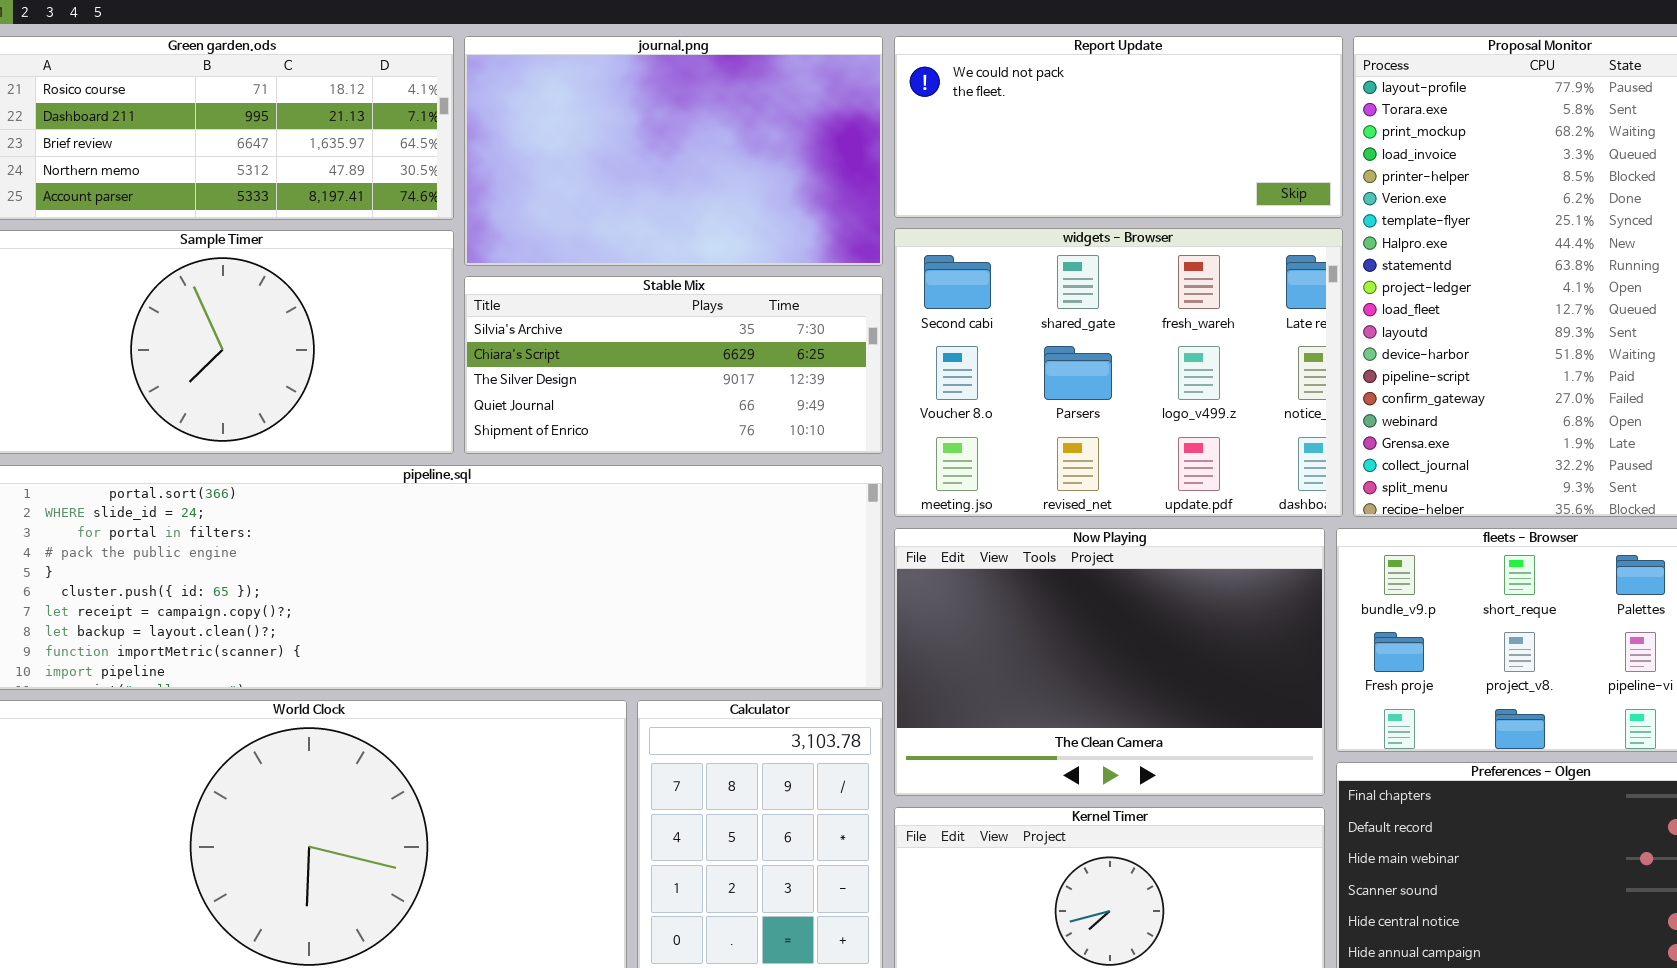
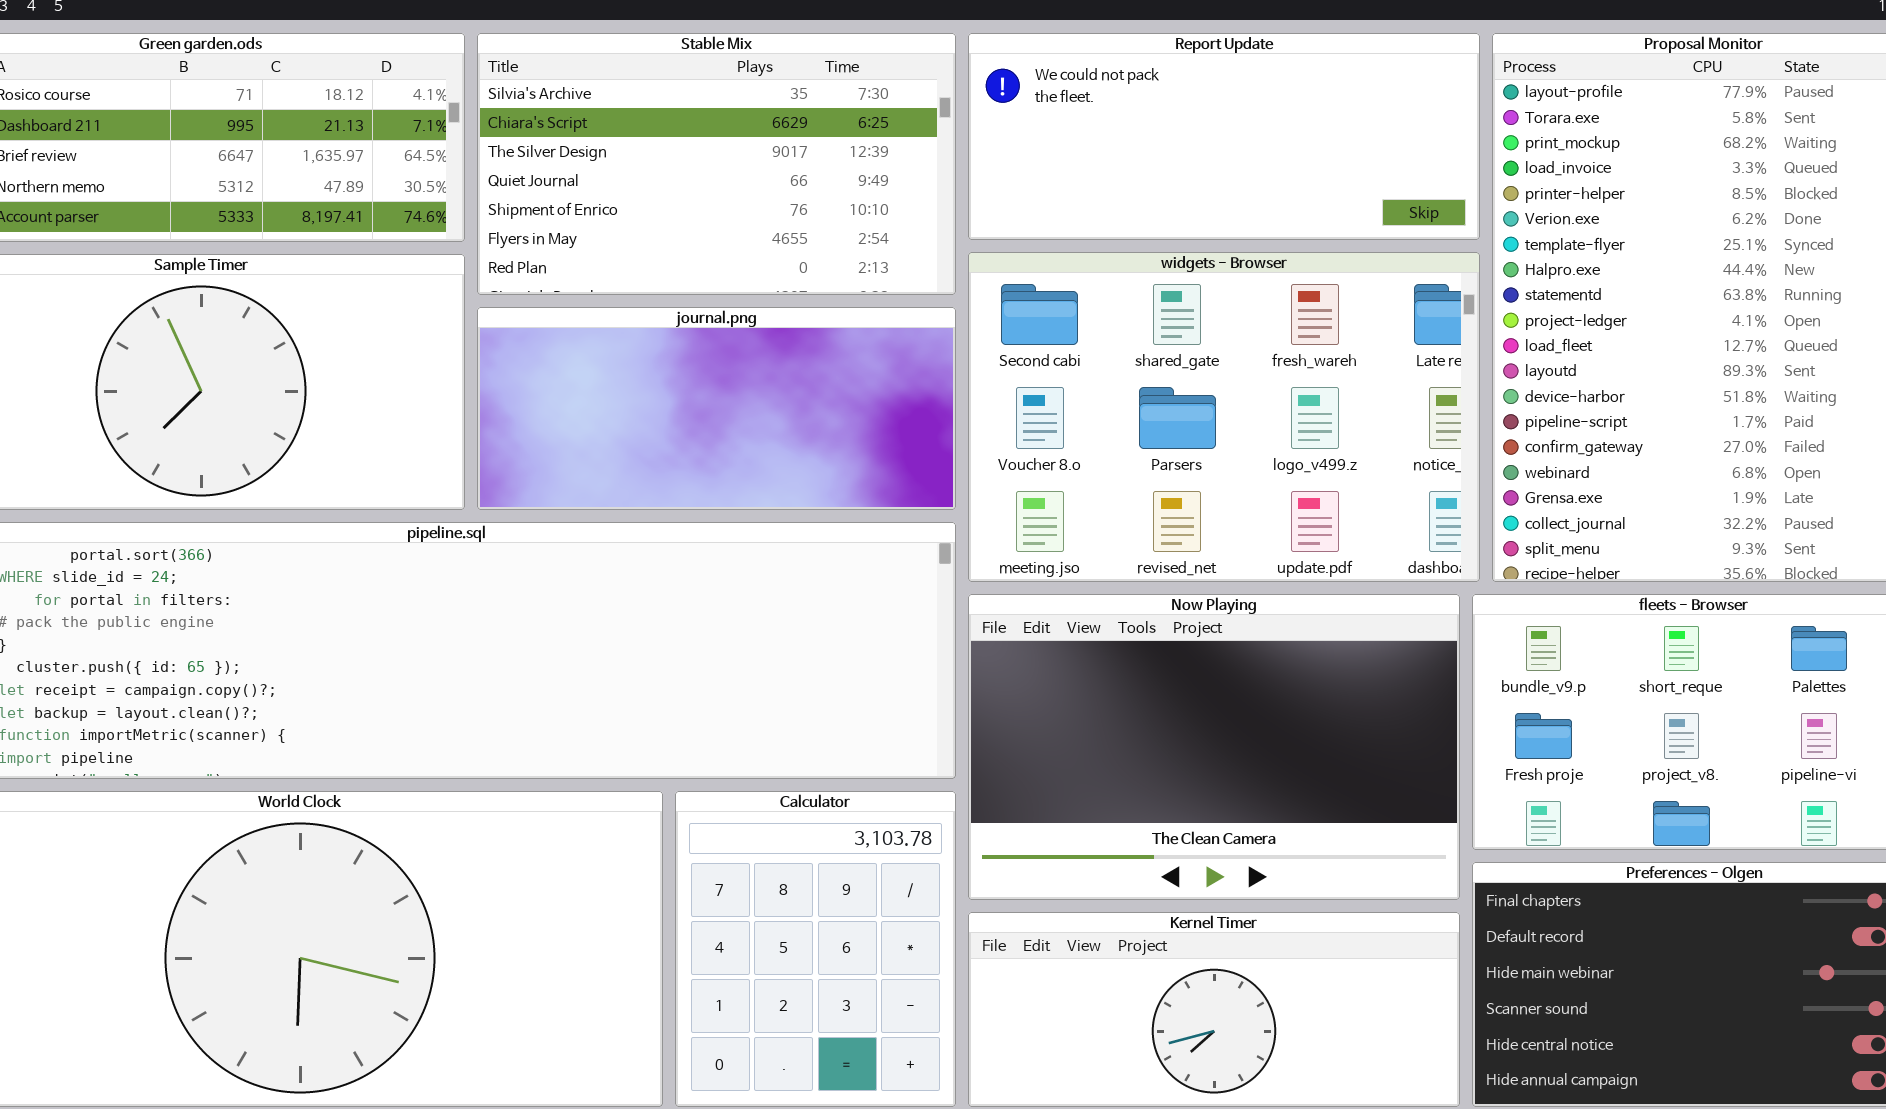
journal.png: [464,36,883,266] -> [477,307,956,510], moved, resized
Stable Mix: [464,276,883,454] -> [477,33,956,295], moved, resized

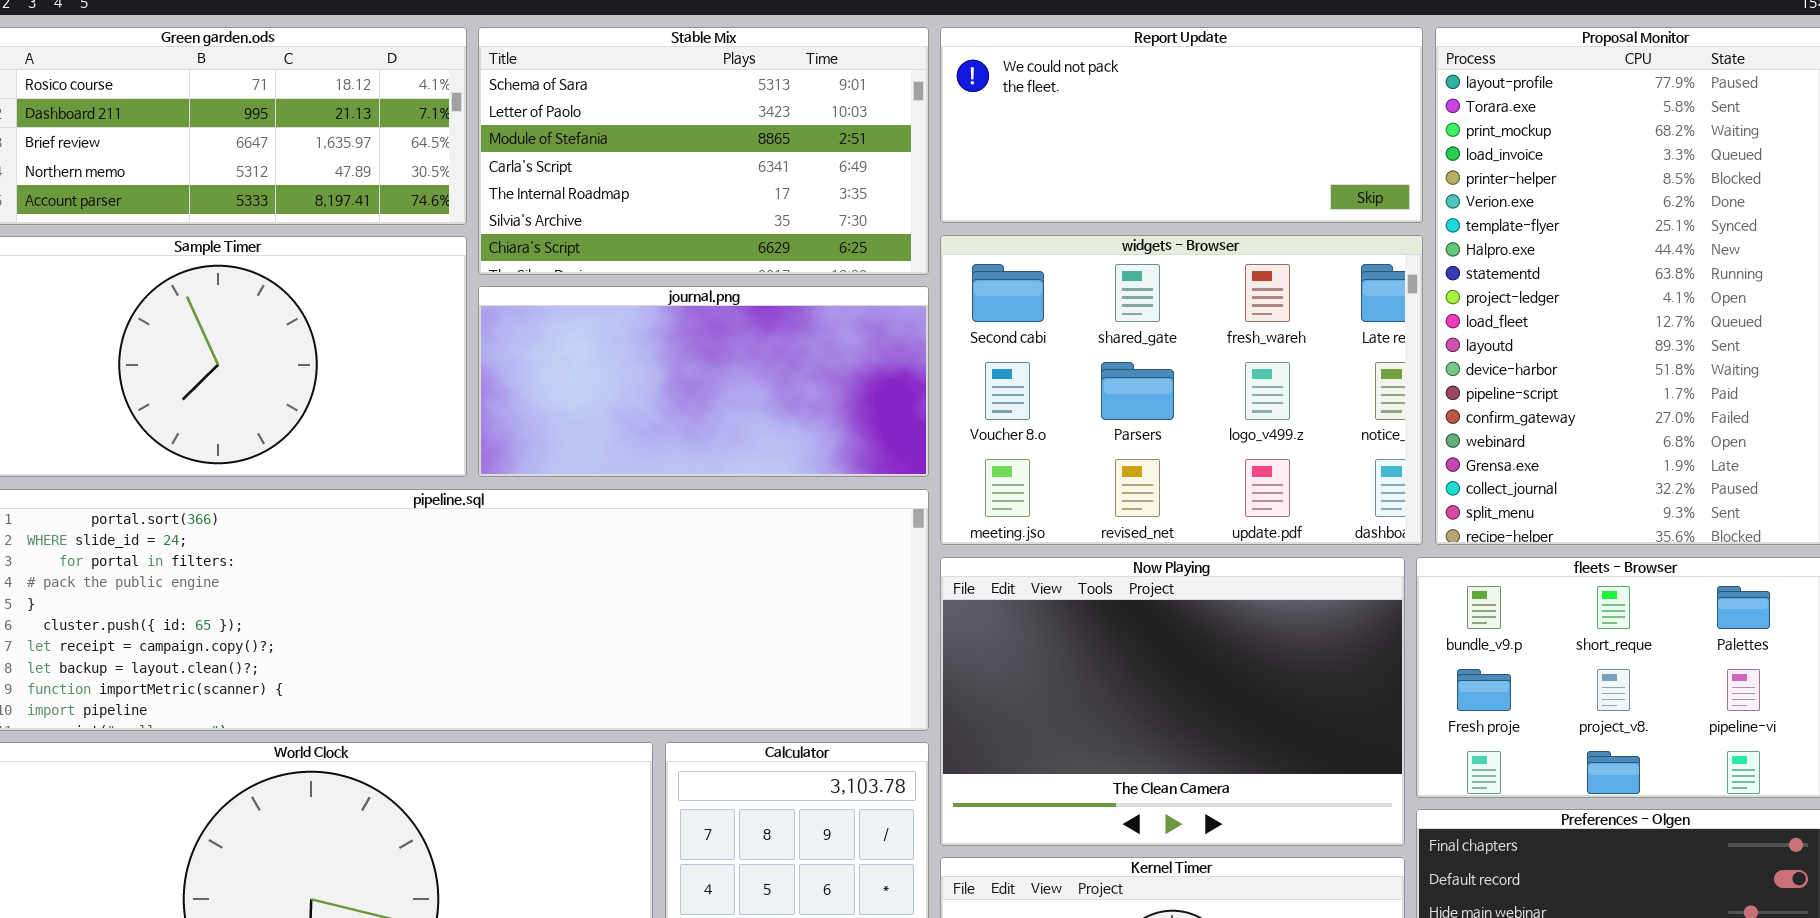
Stable Mix: [477,33,956,295] -> [478,27,929,275], scrolled up 5 rows

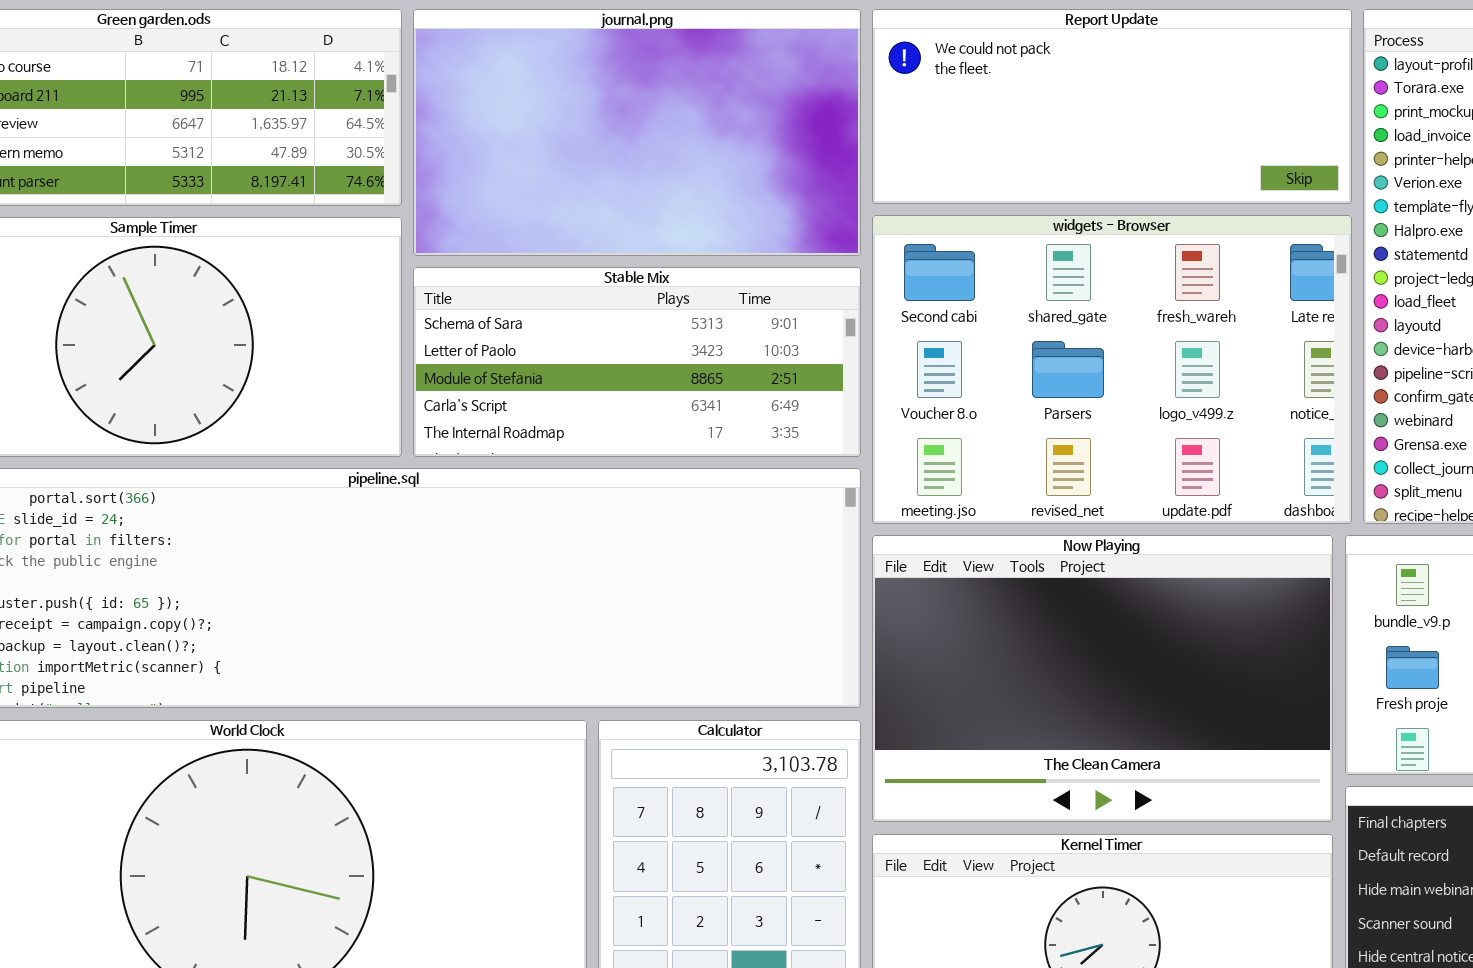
Stable Mix: [478,27,929,275] -> [413,267,861,457], moved, resized
journal.png: [478,286,929,477] -> [413,9,861,256], moved, resized

